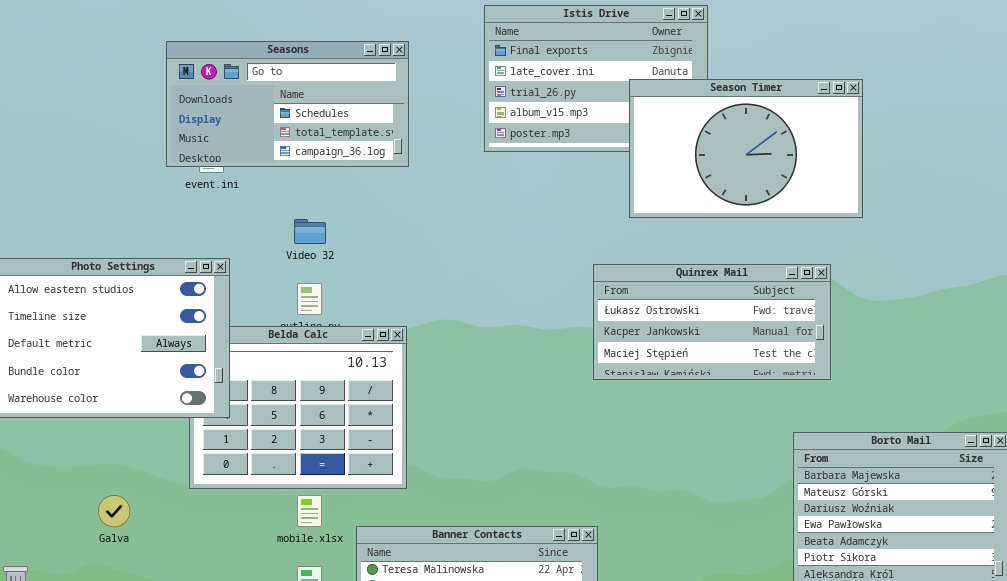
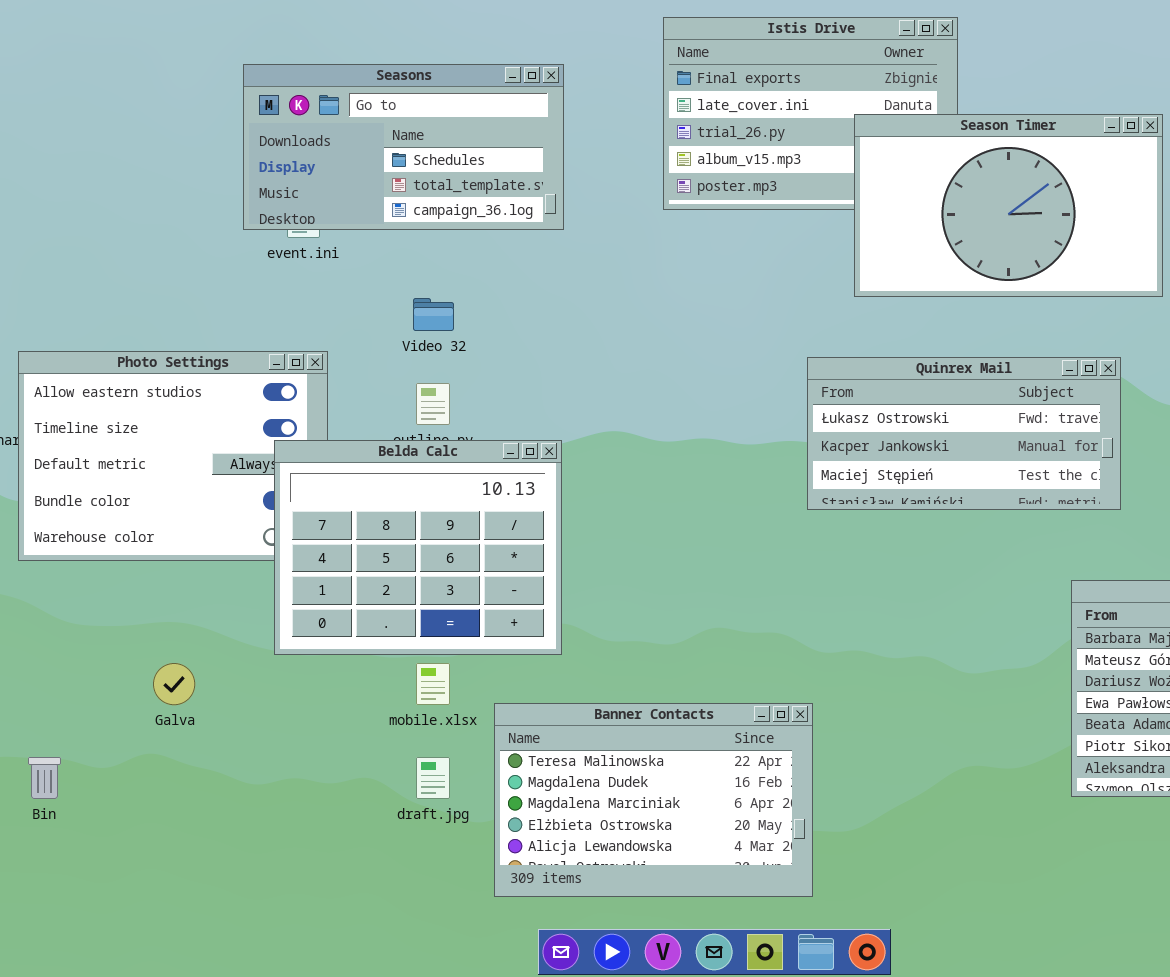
Belda Calc: [189,326,407,489] -> [274,440,562,655], raised

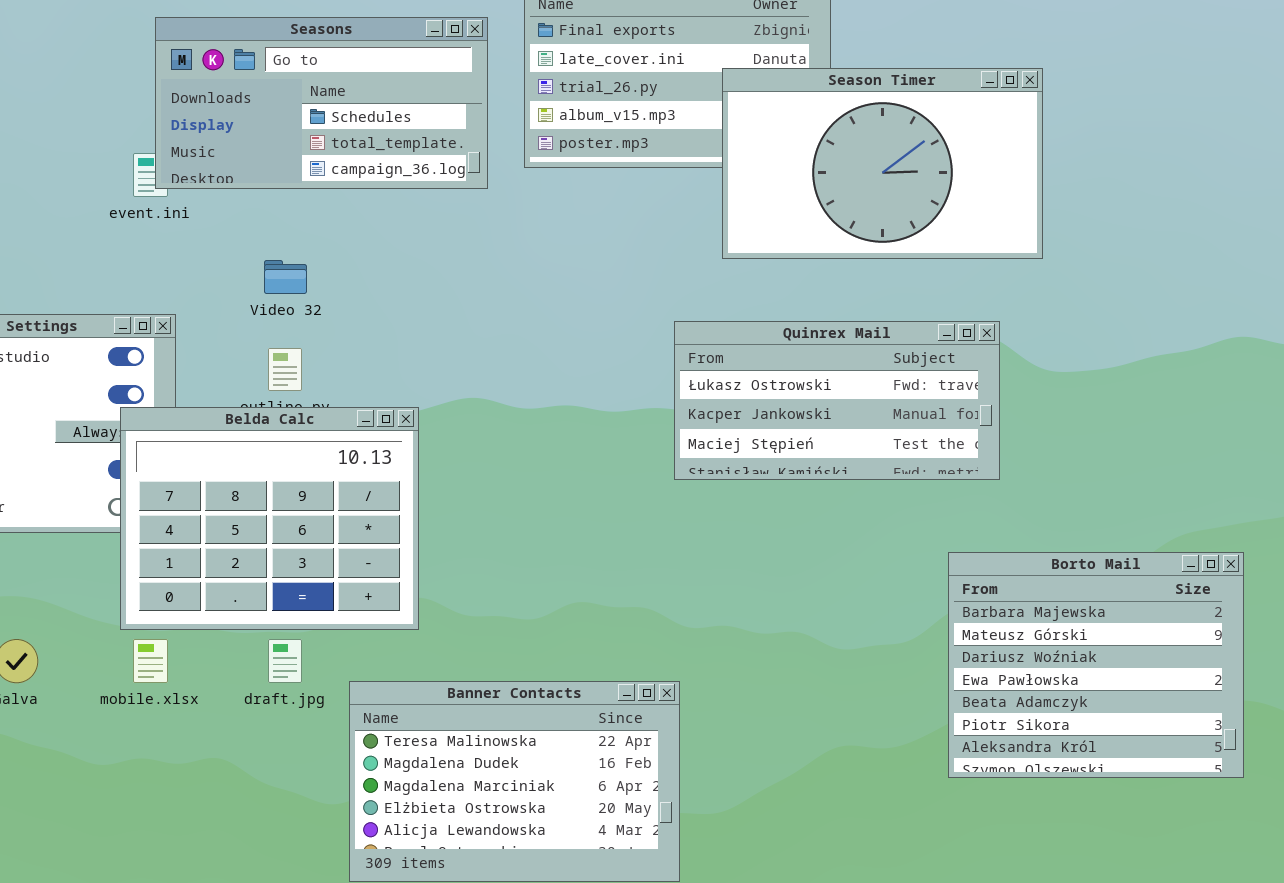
Seasons: [243,64,564,230] -> [155,17,488,189], moved
mobile.xlsx: [416,663,450,705] -> [133,639,168,683], moved
draft.jpg: [416,757,450,799] -> [268,639,302,683], moved

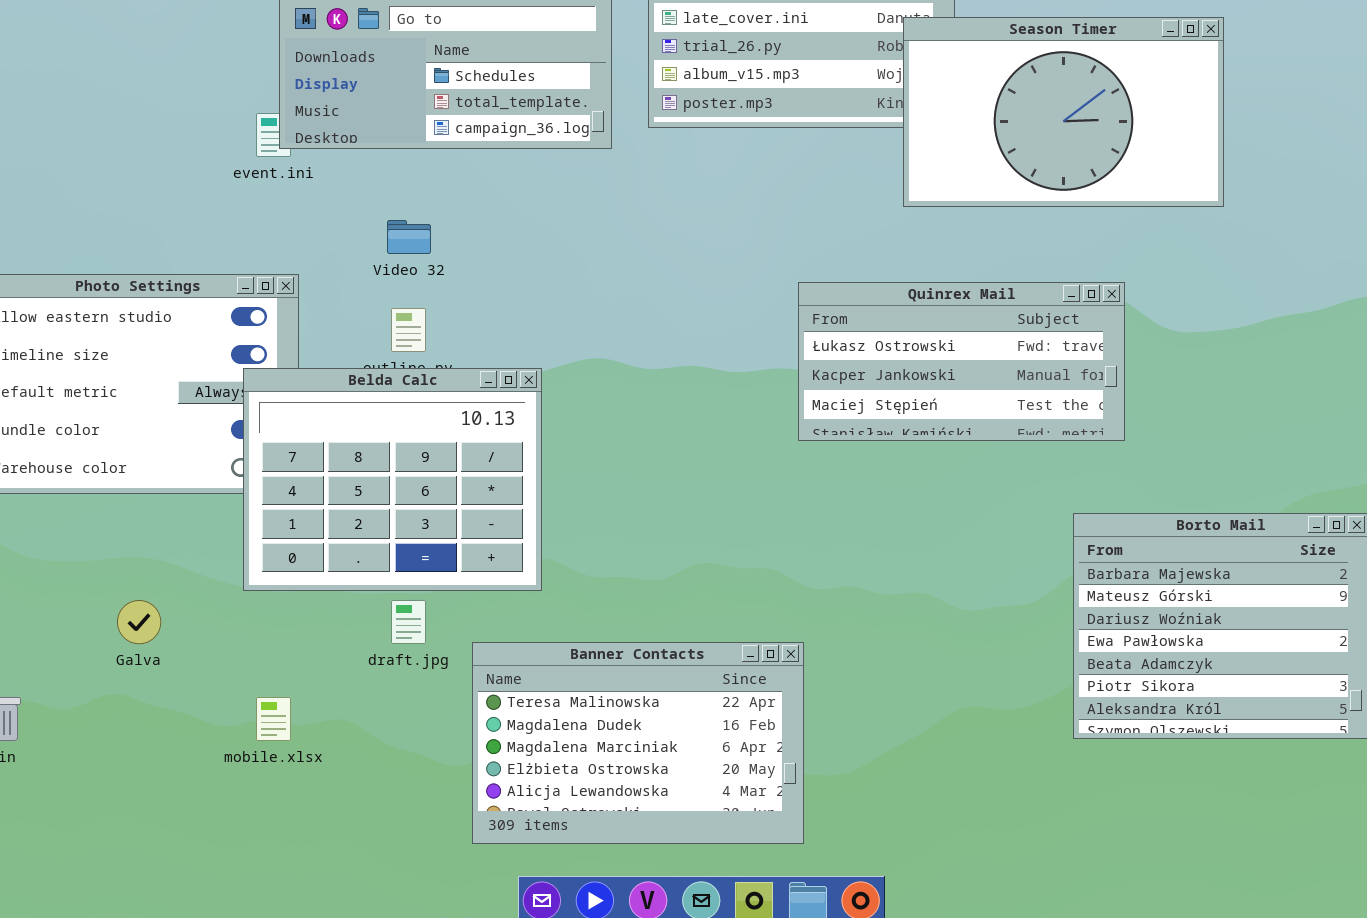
Season Timer: [722,68,1043,259] -> [903,17,1224,207], moved
mobile.xlsx: [133,639,168,683] -> [256,697,291,741], moved

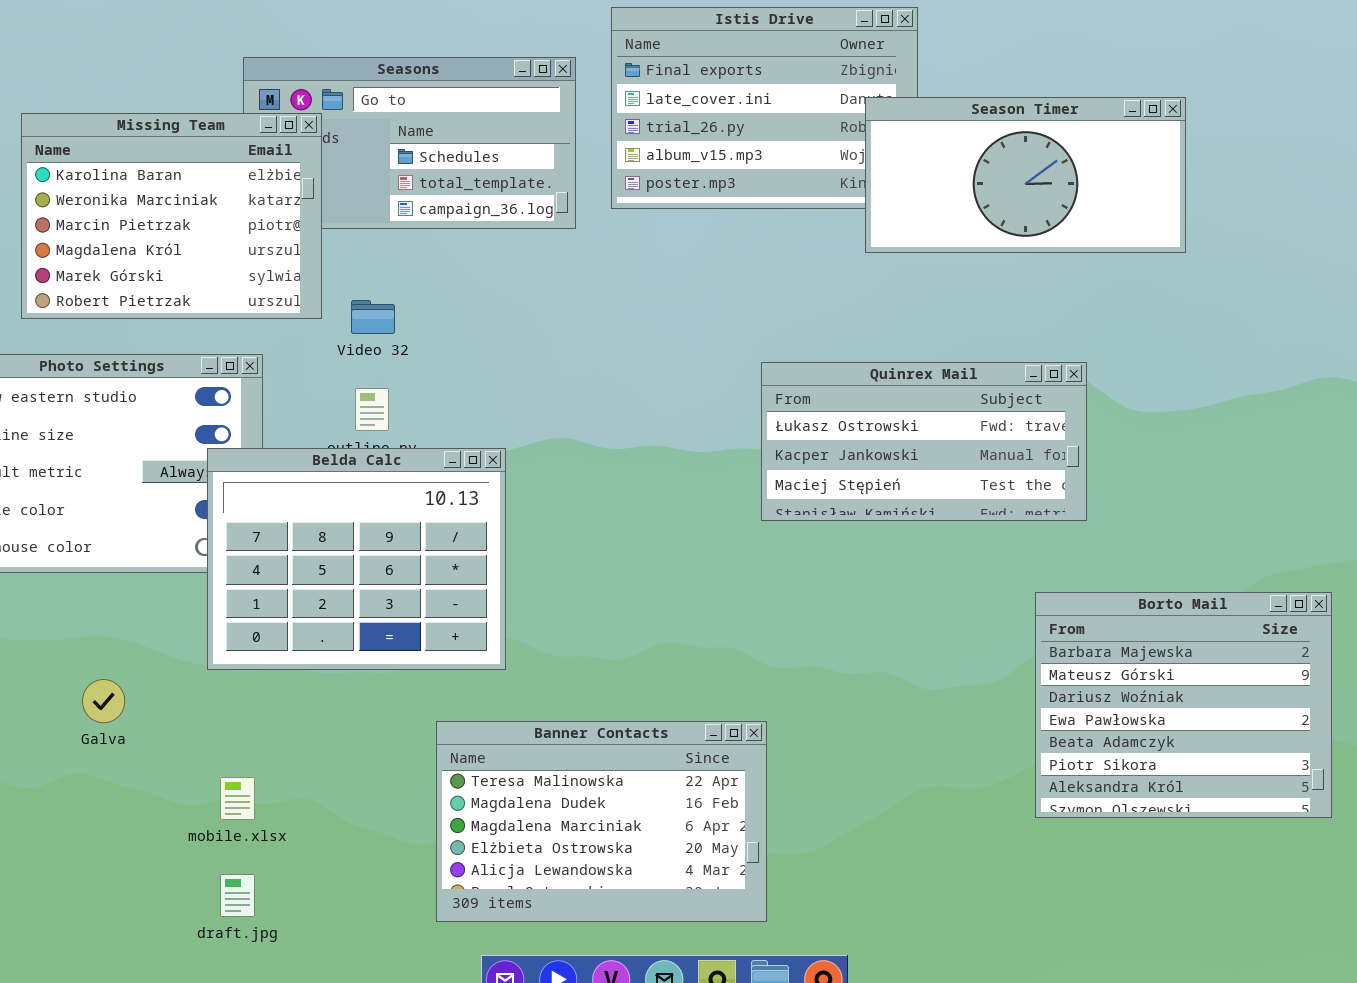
Season Timer: [903,17,1224,207] -> [865,97,1186,253], resized
Missing Team: none -> [21,113,322,319], opened
draft.jpg: [391,600,426,644] -> [220,874,255,917], moved

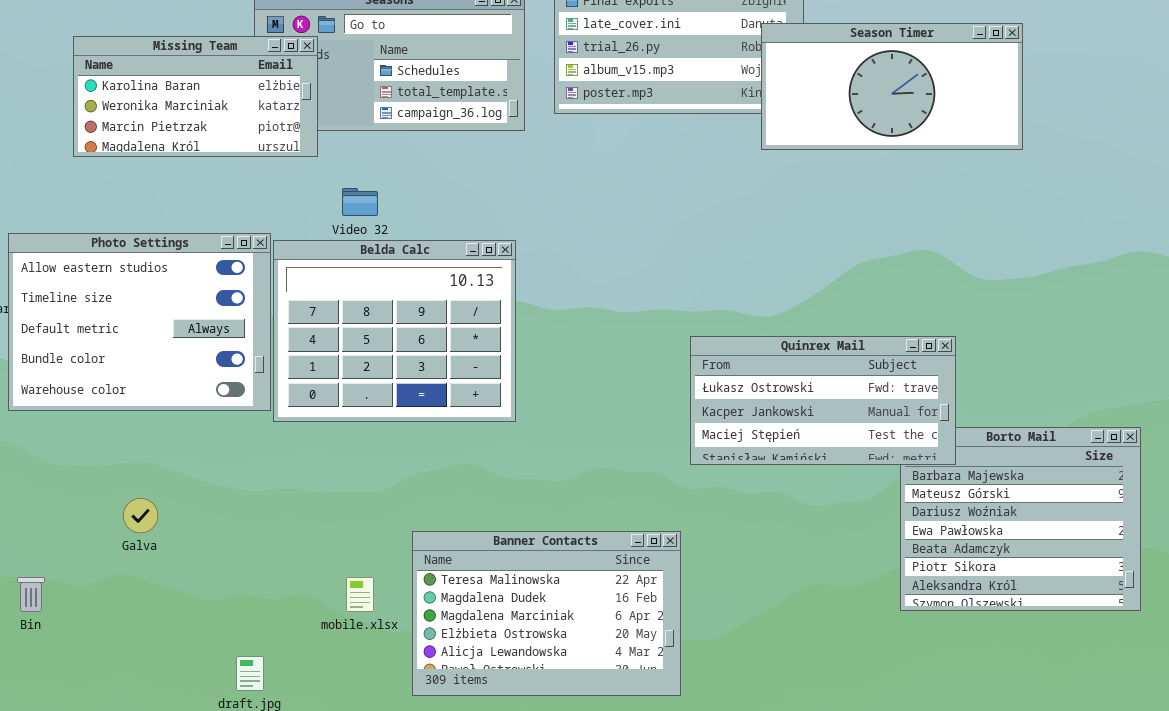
Missing Team: [21,113,322,319] -> [73,36,318,157], resized
Quinrex Mail: [761,362,1087,521] -> [690,336,956,465], moved
Belda Calc: [207,448,506,670] -> [273,240,516,422], moved
mobile.xlsx: [220,777,255,820] -> [346,577,374,612], moved

